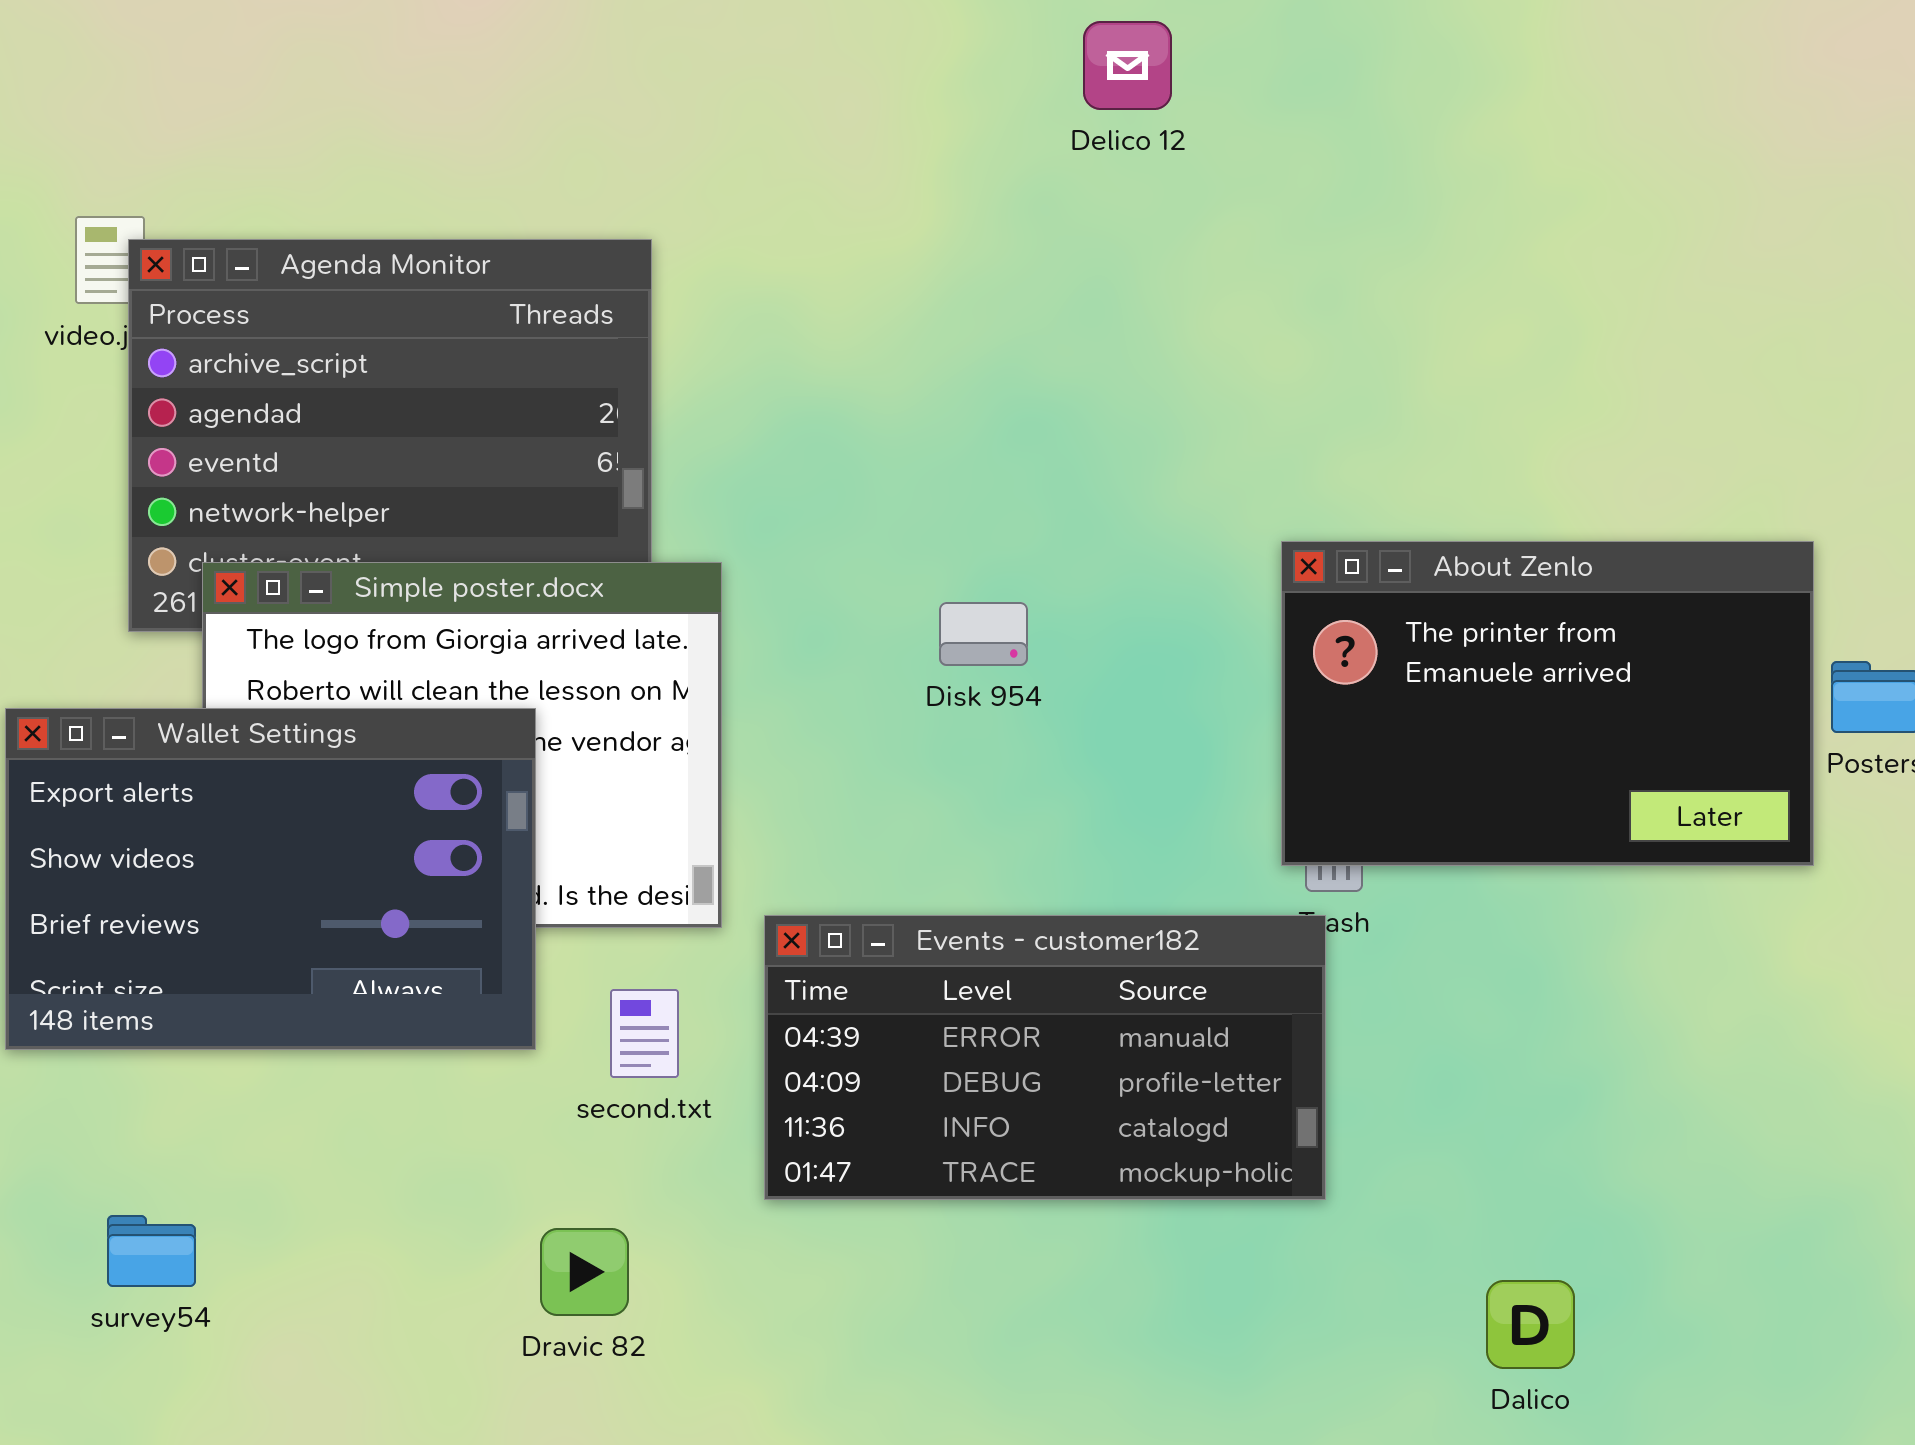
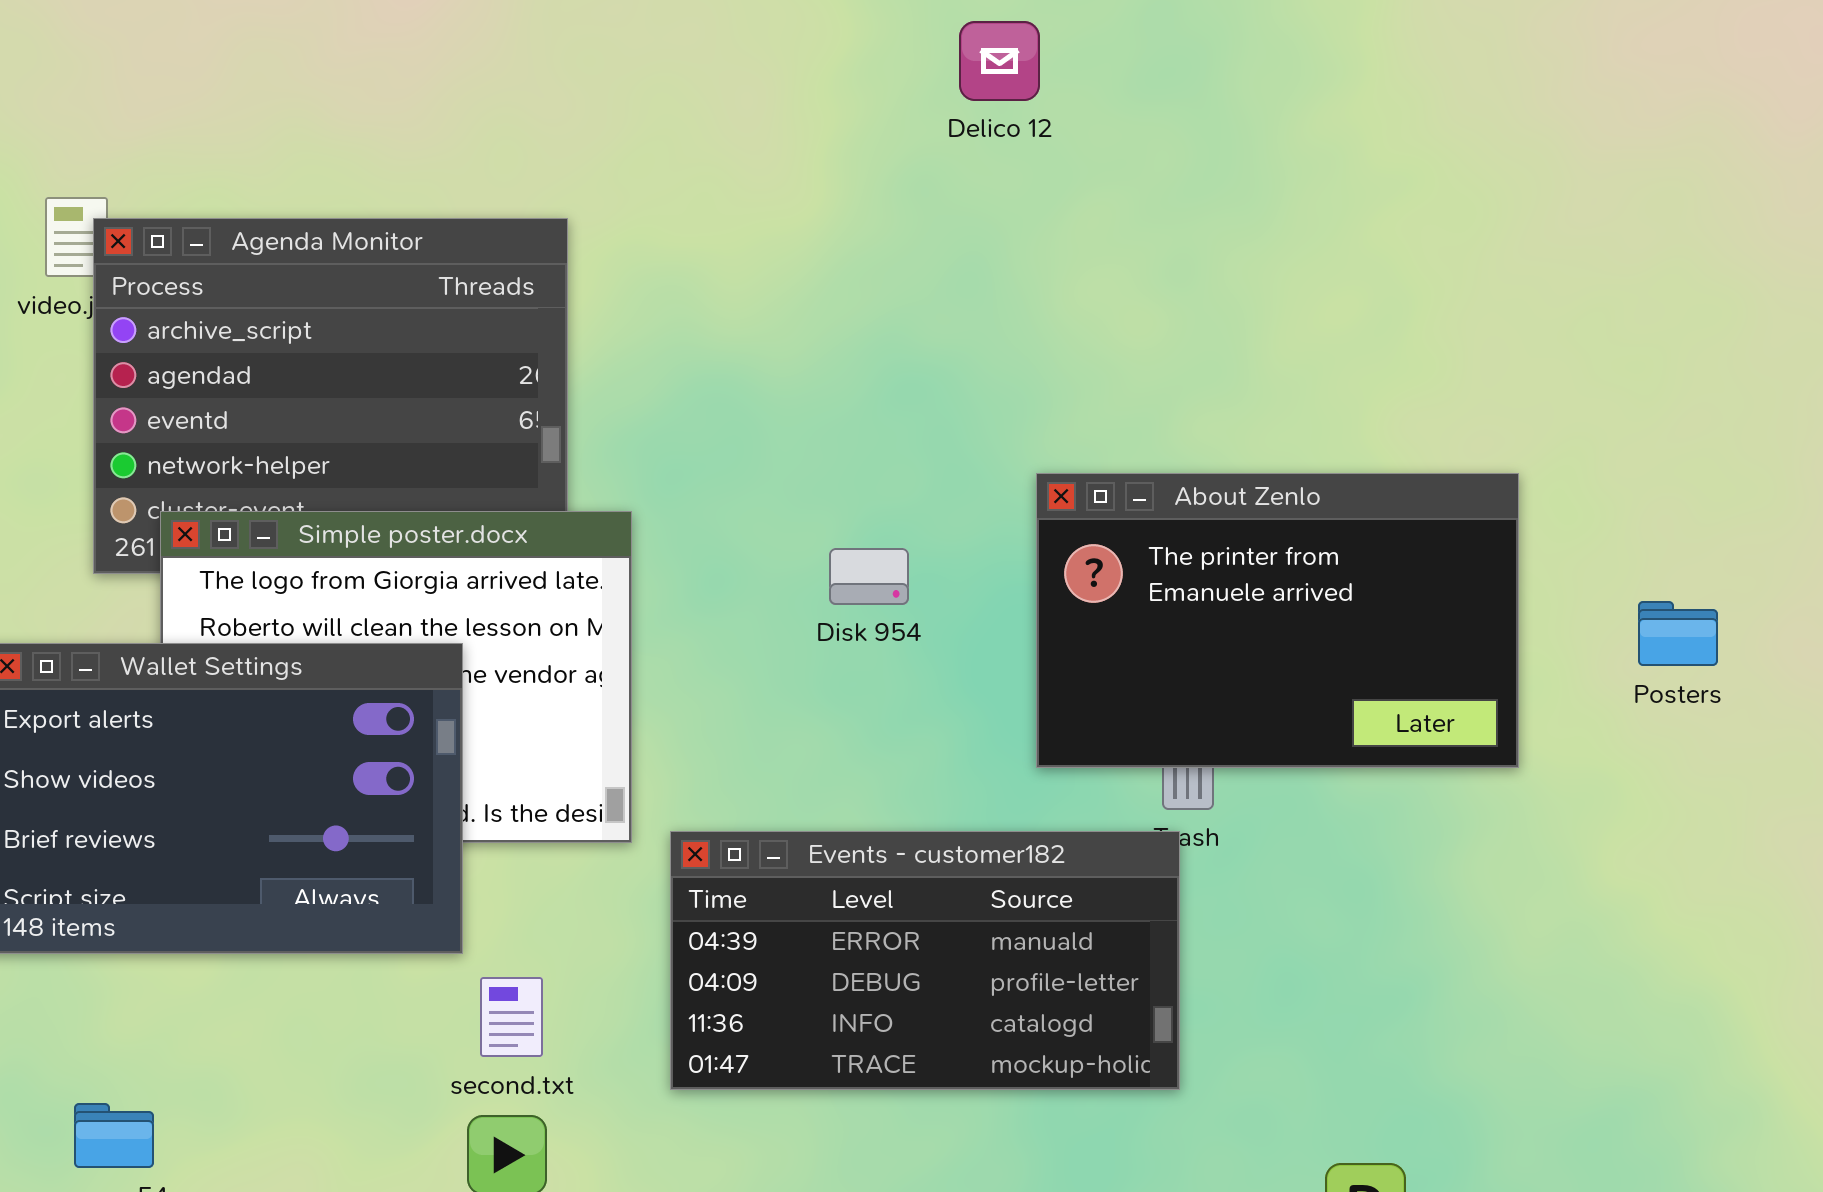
About Zenlo: [1281,541,1814,866] -> [1036,473,1519,768], moved
second.txt: [610,989,679,1078] -> [480,977,543,1057], moved

